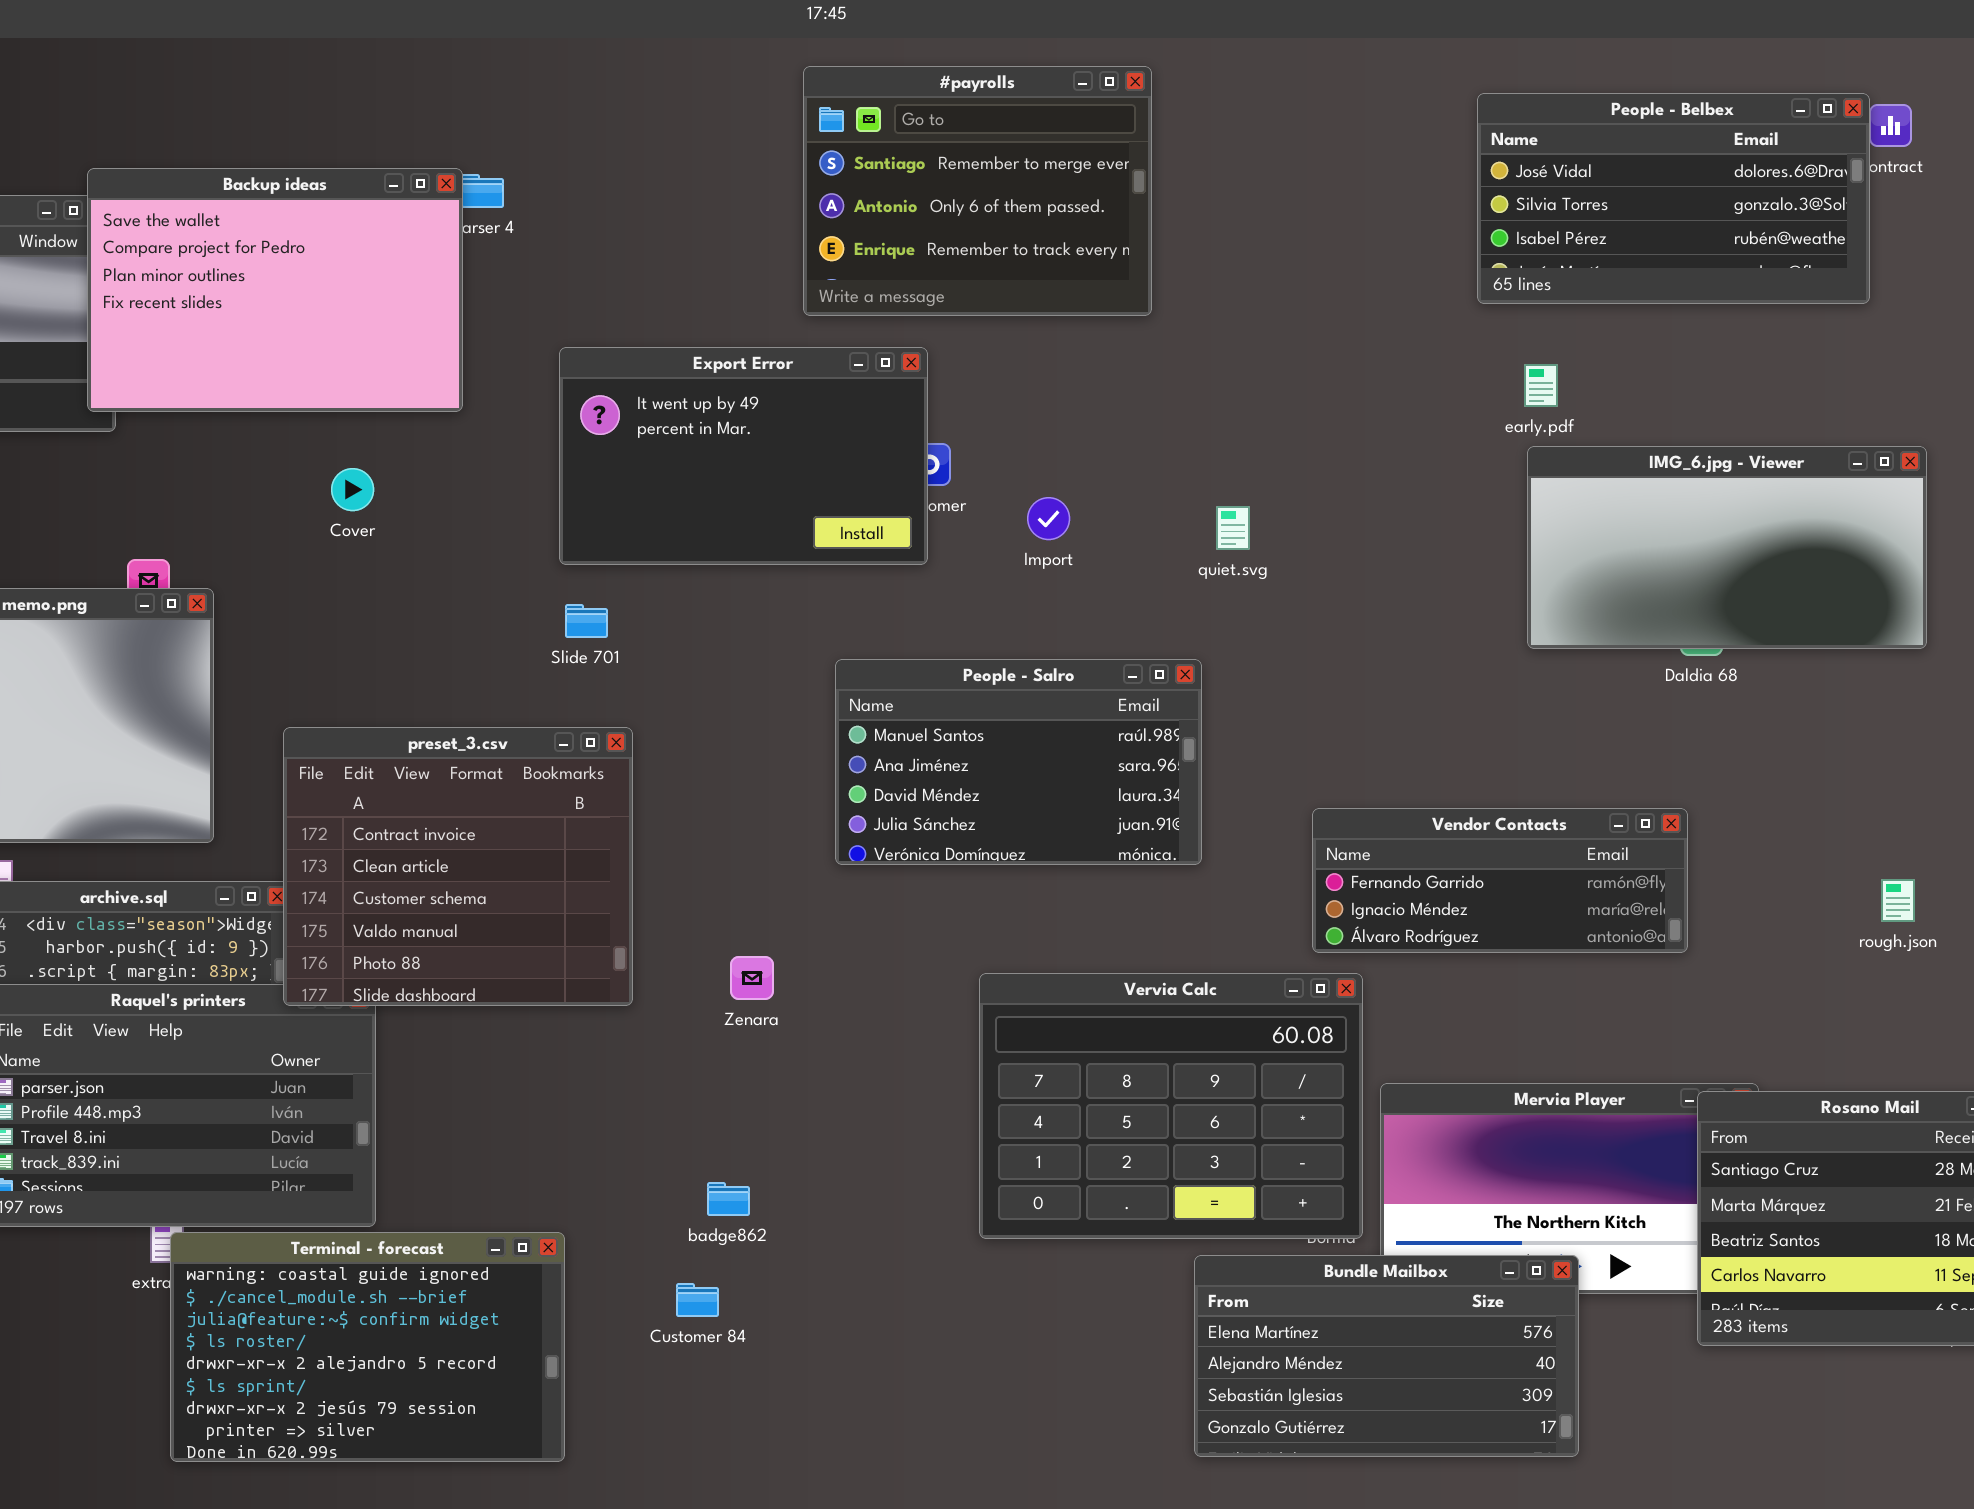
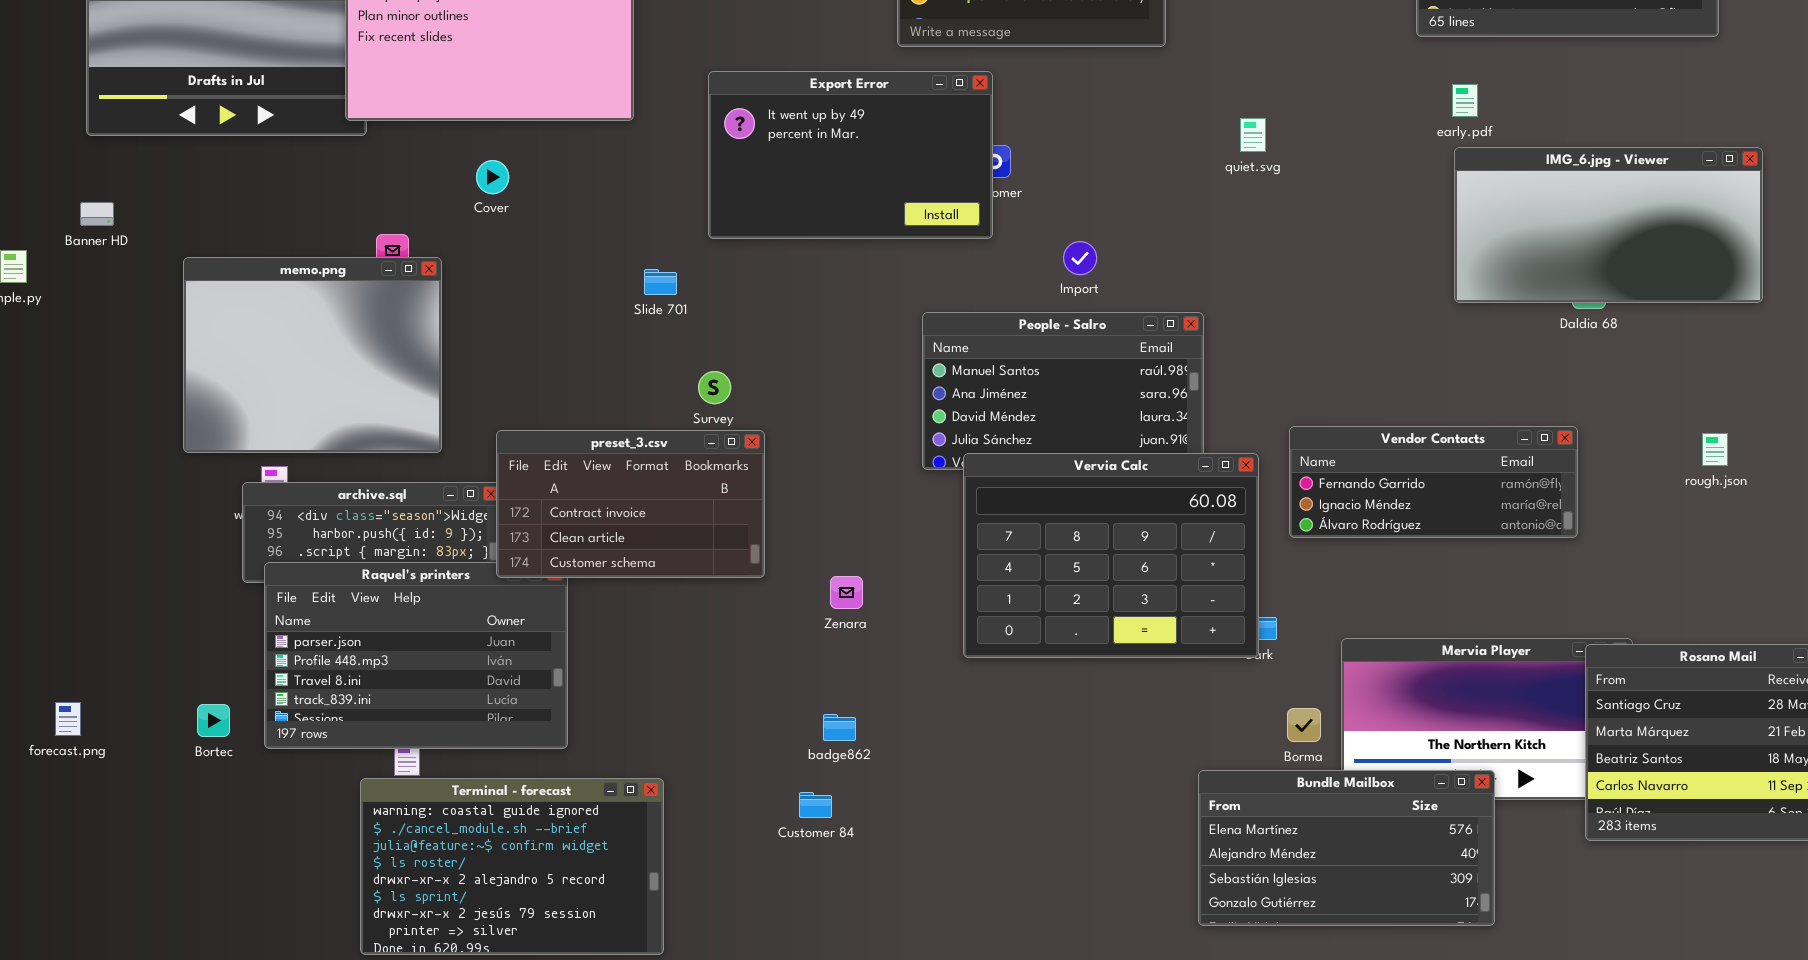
Cover: [331,468,374,511] -> [476,160,509,194], moved
Import: [1027,497,1070,540] -> [1063,241,1097,275], moved
quiet.svg: [1216,506,1250,550] -> [1240,118,1266,152], moved
Slide 701: [565,604,608,638] -> [644,269,677,295], moved
preset_3.csv: [283,727,633,1006] -> [496,430,765,578], resized
rough.json: [1881,879,1915,922] -> [1702,433,1728,466], moved
Zenara: [730,956,774,1000] -> [830,576,863,609], moved
Vervia Calc: [979,973,1363,1239] -> [963,453,1259,658], moved
Terminal - forecast: [170,1232,565,1462] -> [360,778,664,955], moved

